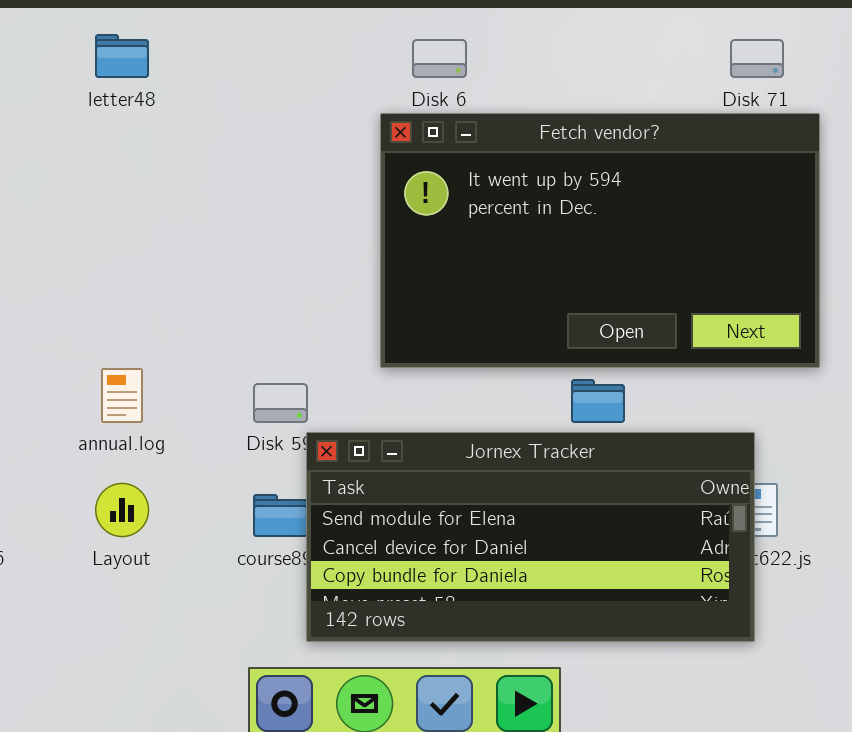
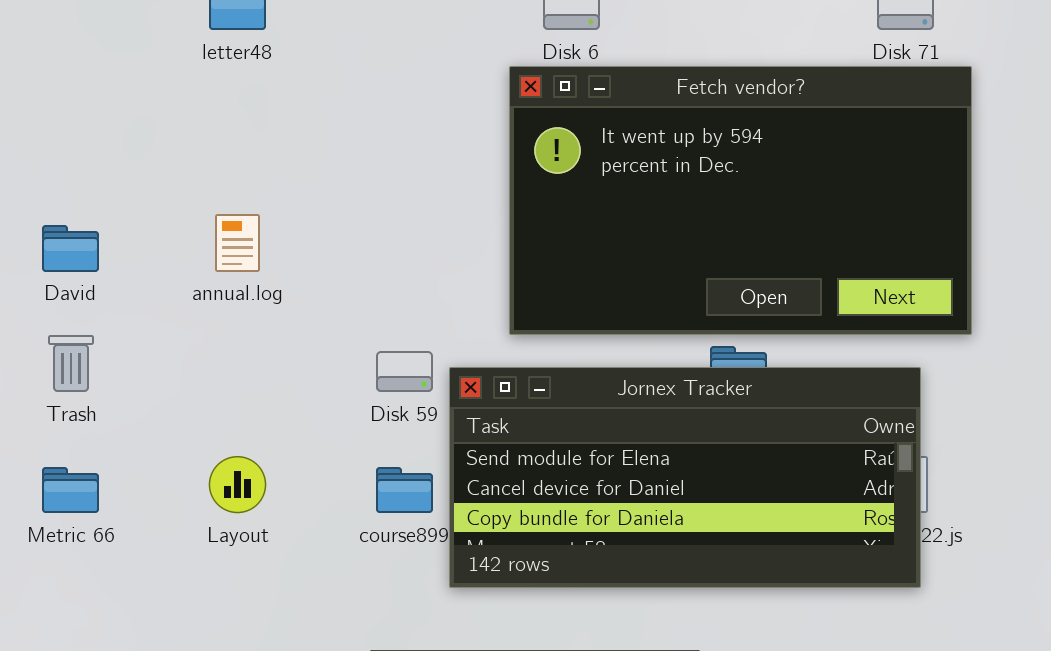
annual.log: [101,368,143,423] -> [215,214,260,272], moved
Jornex Tracker: [306,432,755,642] -> [449,367,921,588], moved

